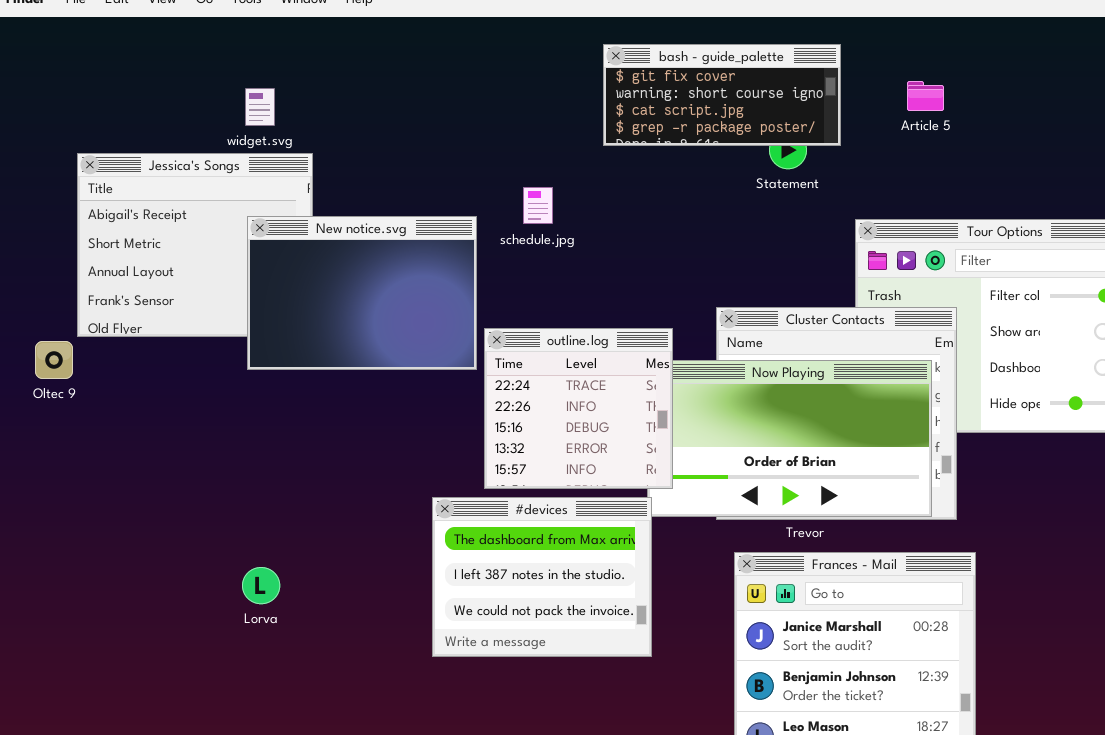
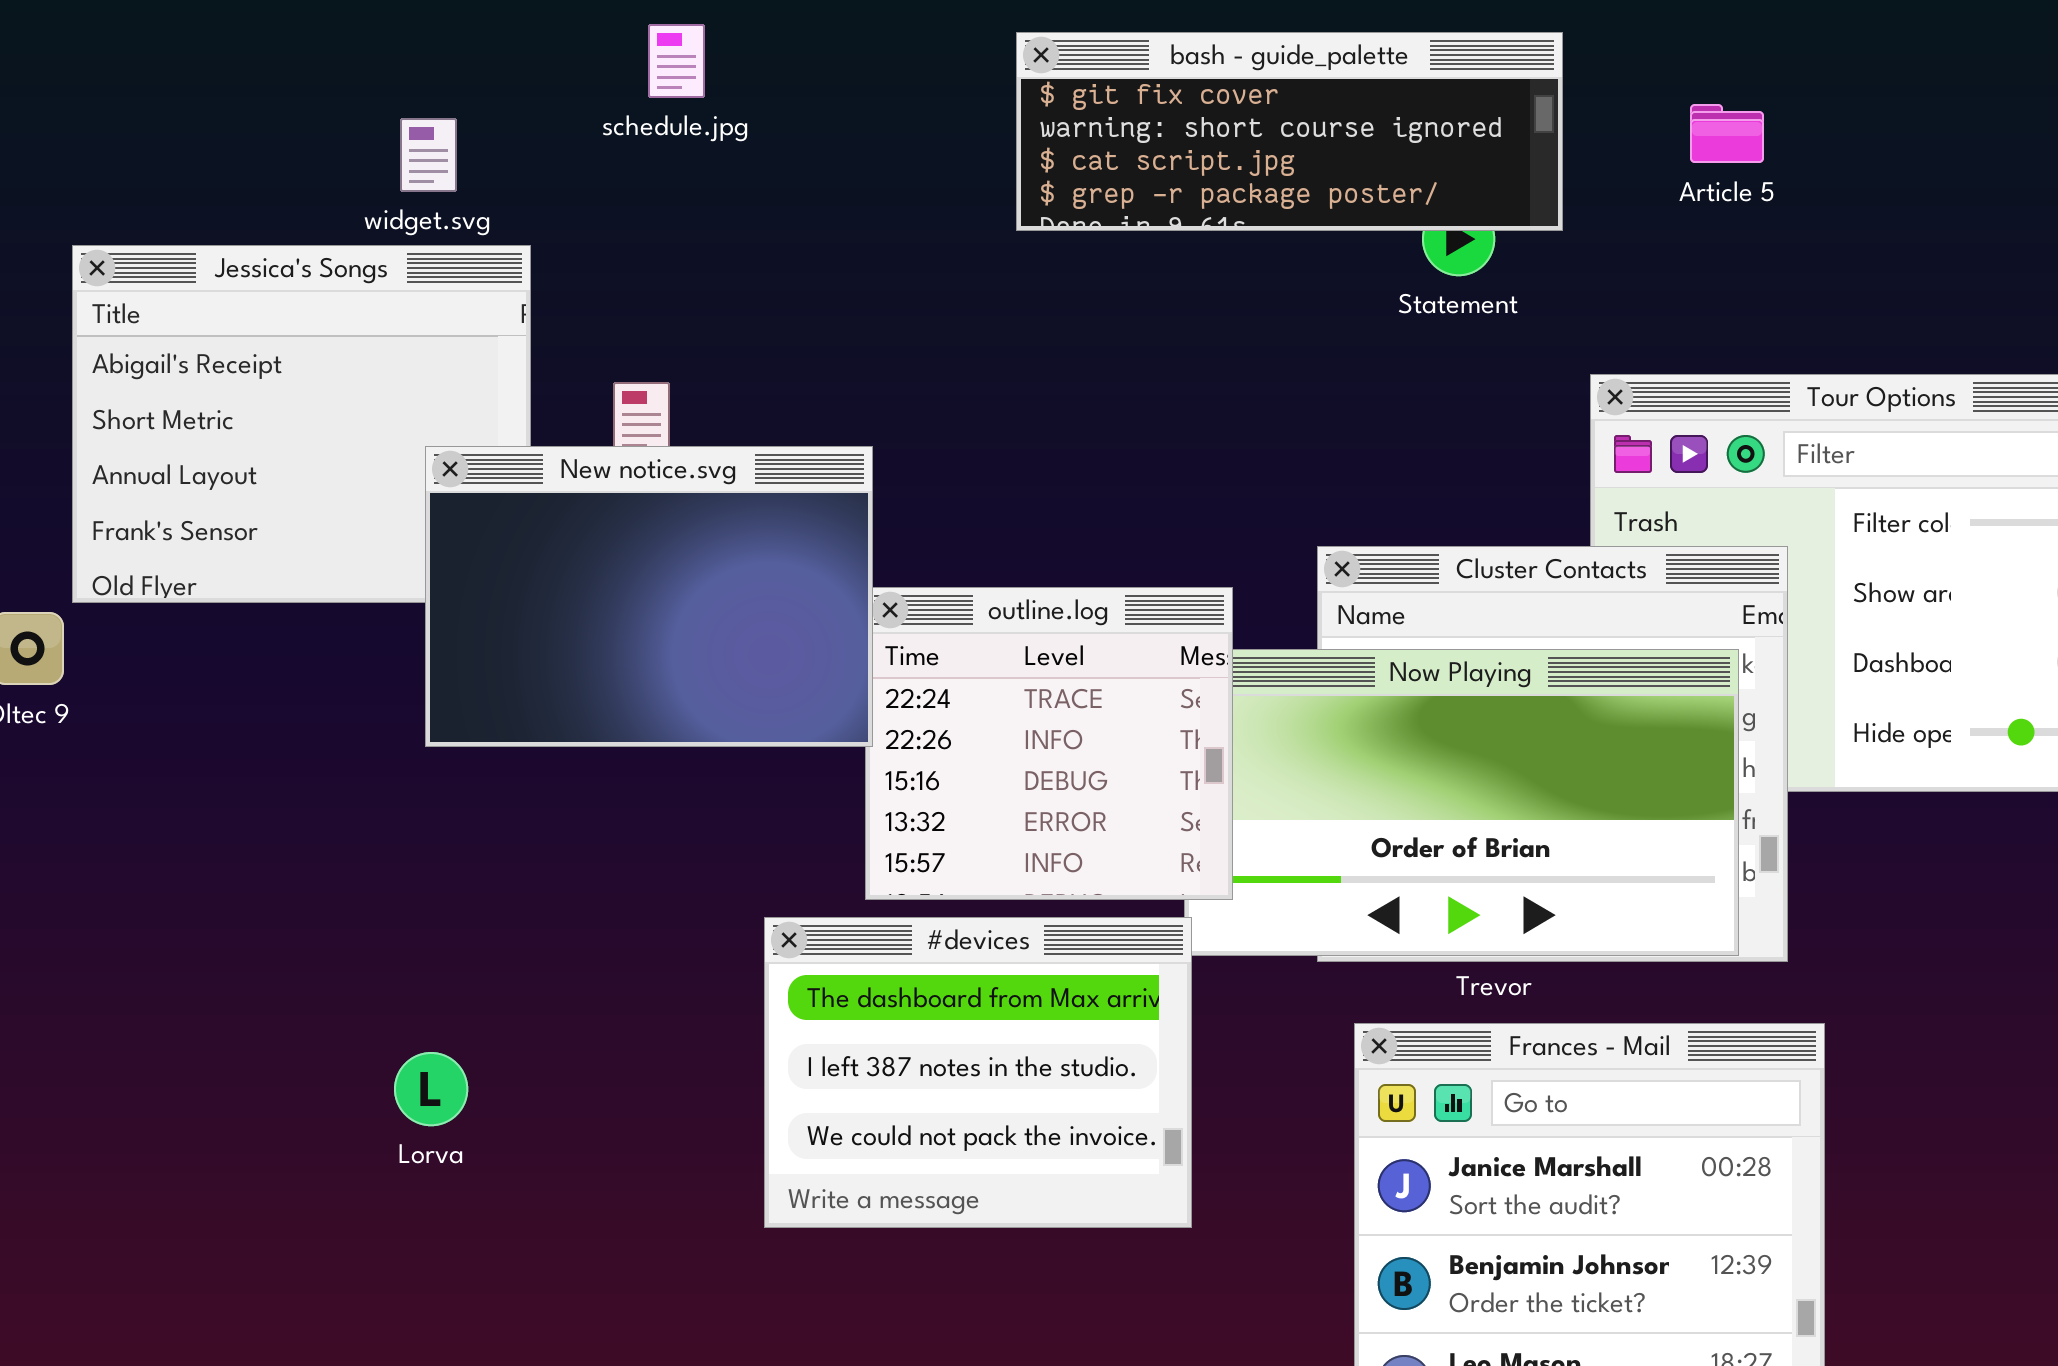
bash - guide_palette: [603,44,841,146] -> [1016,32,1563,231], resized
schedule.jpg: [523,187,553,224] -> [648,24,705,98], moved
New notice.svg: [247,216,477,370] -> [425,446,873,747], moved

